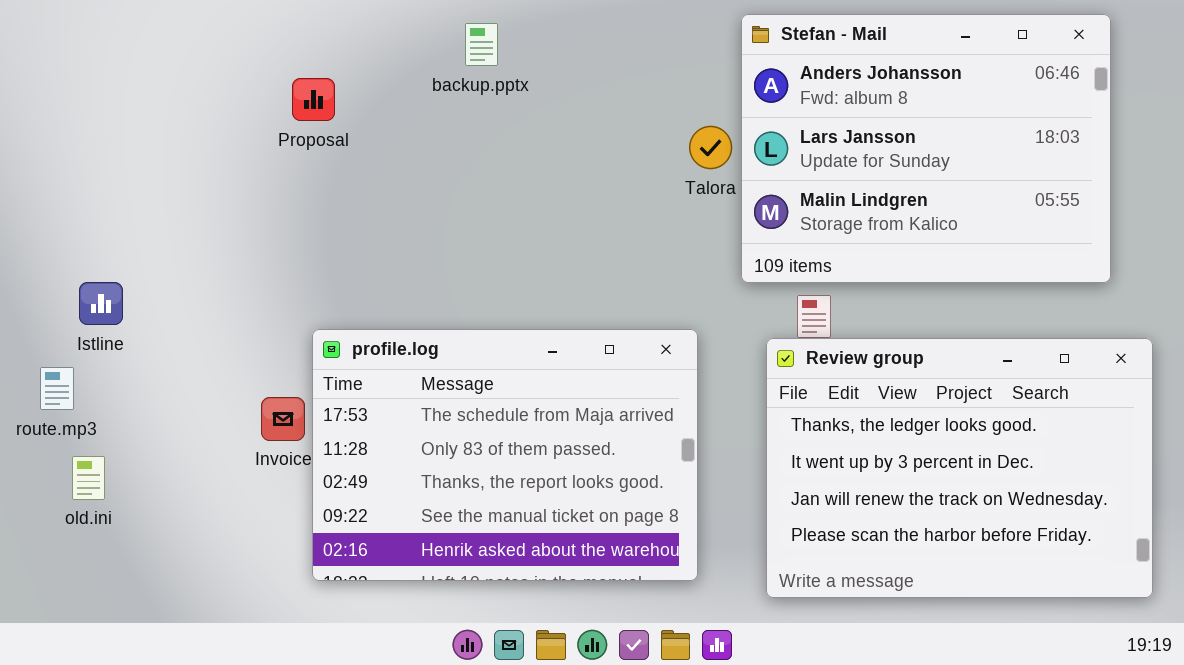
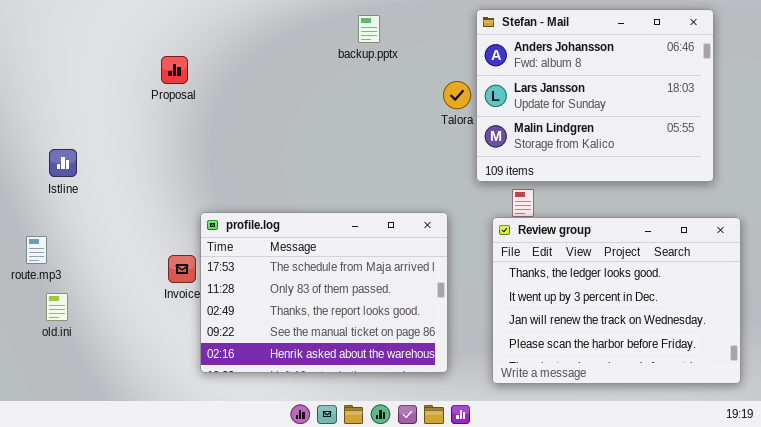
backup.pptx: [465,23,498,66] -> [358,15,380,43], moved
Proposal: [292,78,335,121] -> [161,56,188,84], moved
Istline: [79,282,123,325] -> [49,149,77,177], moved

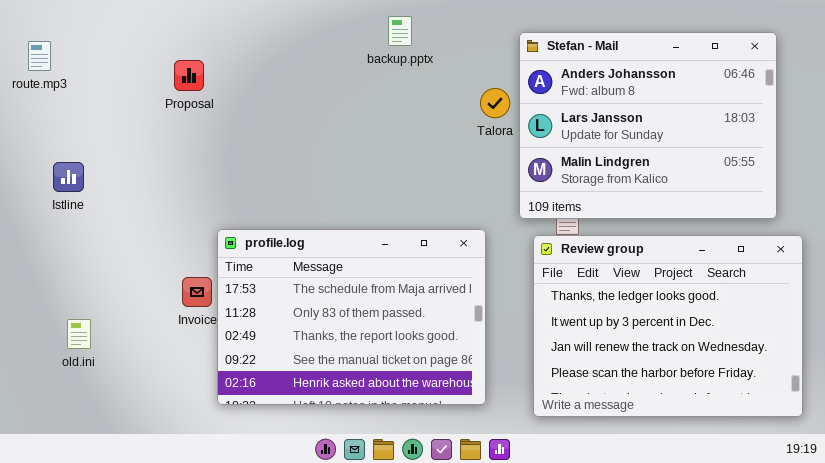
Stefan - Mail: [476,9,714,182] -> [519,32,777,219], moved
route.mp3: [26,236,47,264] -> [28,41,51,71], moved
old.ini: [46,293,68,321] -> [67,319,91,349], moved

